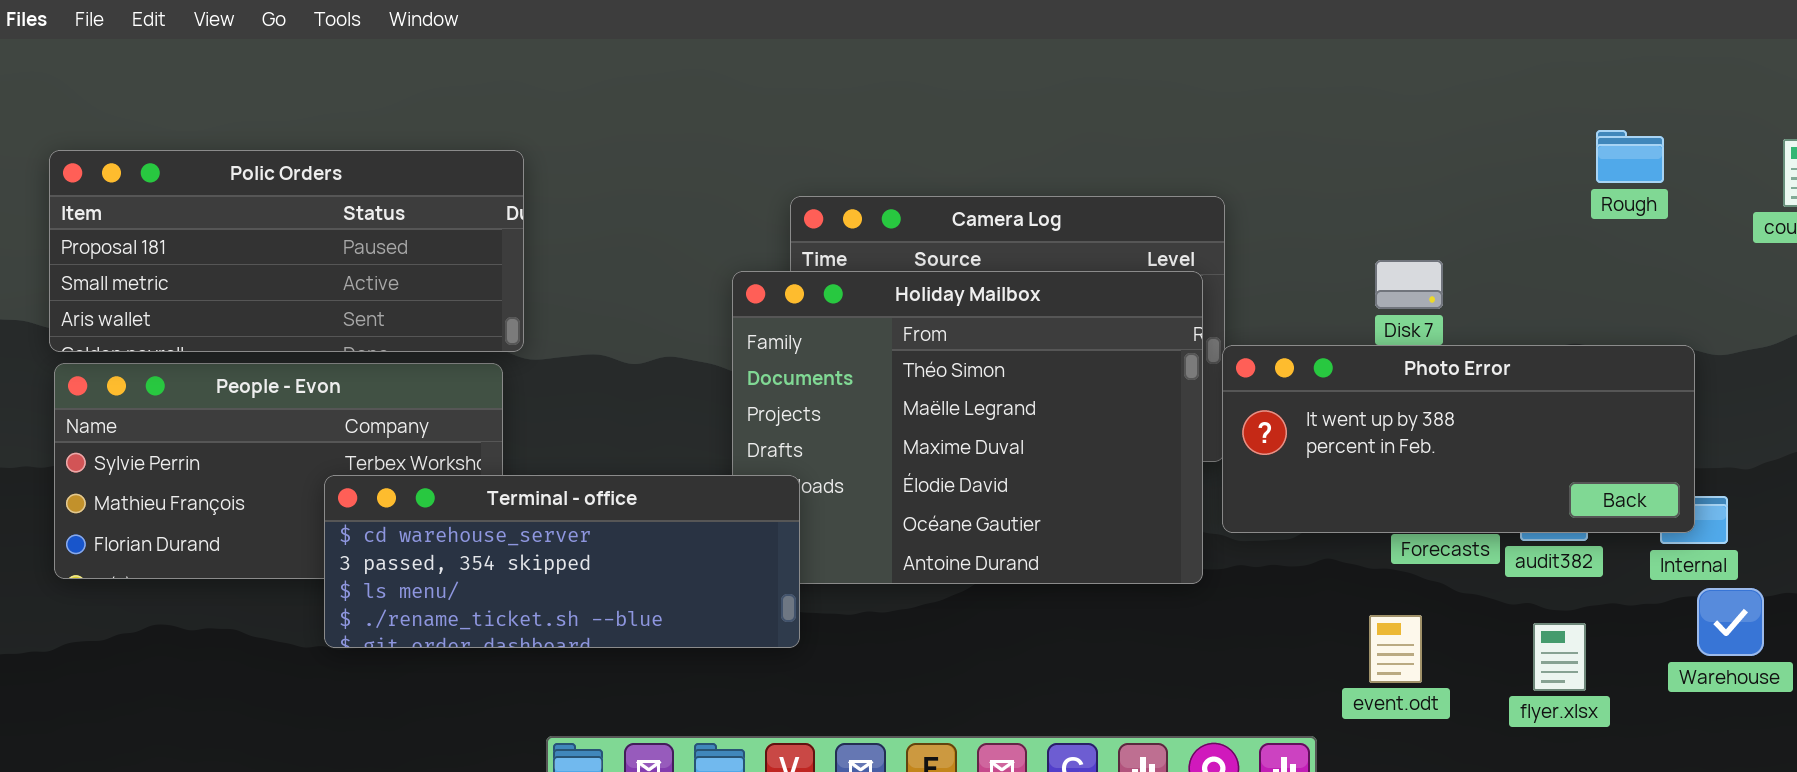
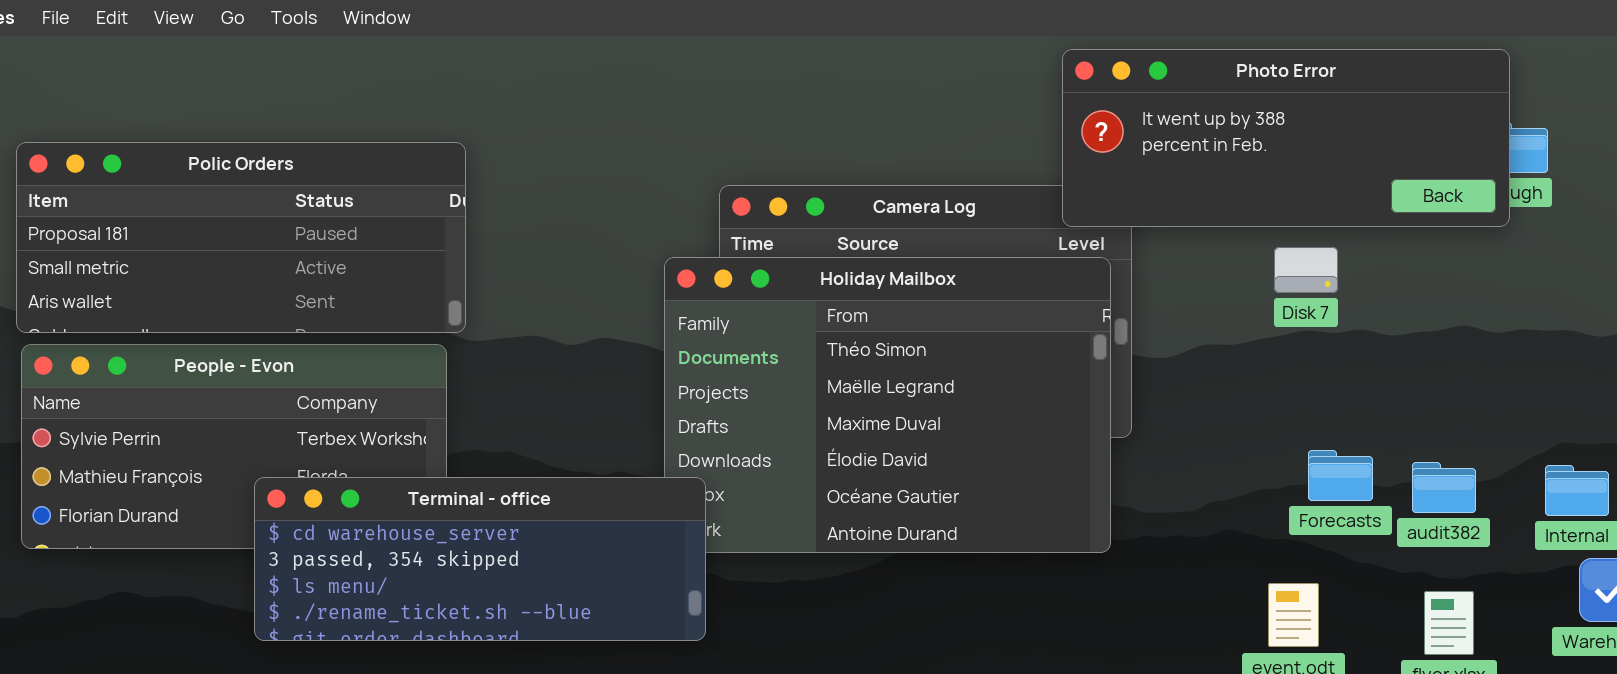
Photo Error: [1222,345,1695,533] -> [1062,49,1510,227], moved
Terminal - office: [324,475,800,648] -> [254,477,706,641], moved

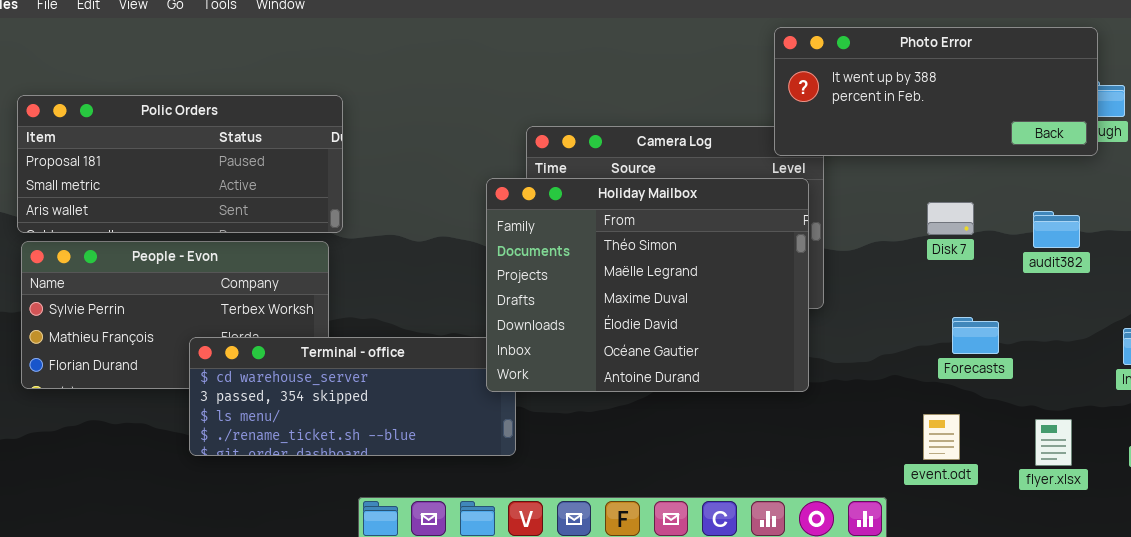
Disk 7: [1274,247,1338,293] -> [927,202,974,235], moved
Holiday Mailbox: [664,257,1111,553] -> [486,178,809,392], raised
audit382: [1412,462,1476,513] -> [1033,211,1080,248], moved

